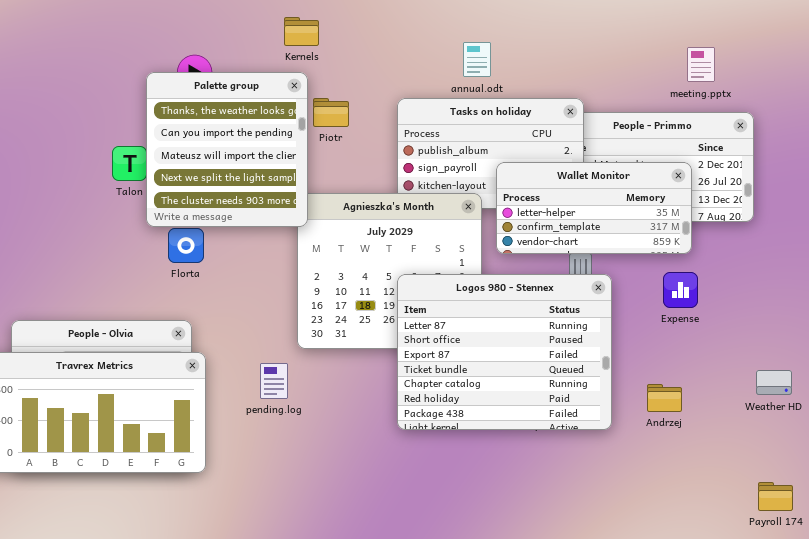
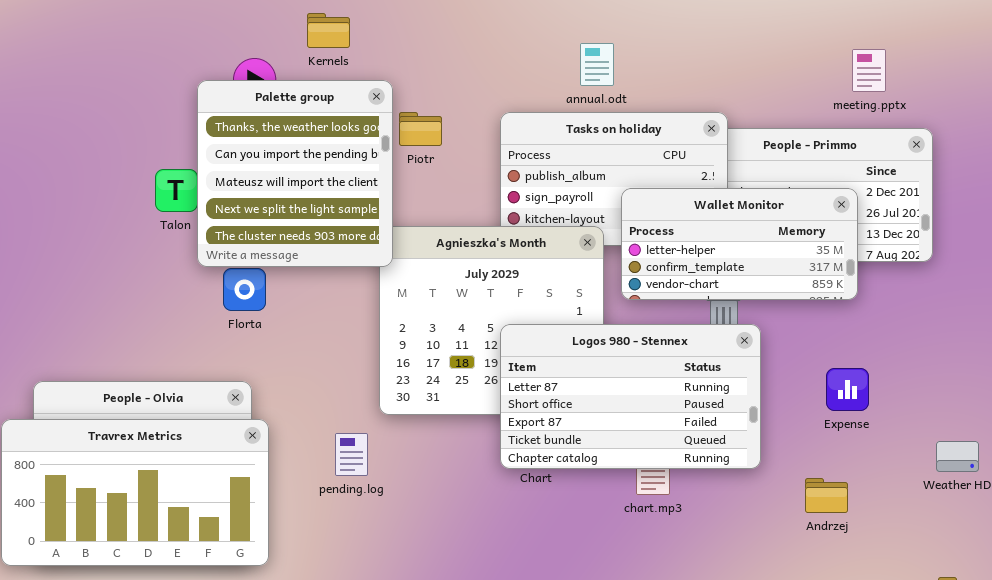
Kernels: [284,17,319,46] -> [307,13,350,48], moved
Expense: [663,272,698,308] -> [826,368,869,411], moved
Logos 980 - Stennex: [397,274,612,430] -> [500,324,761,469], resized
Andrzej: [647,384,682,412] -> [805,478,848,513], moved

